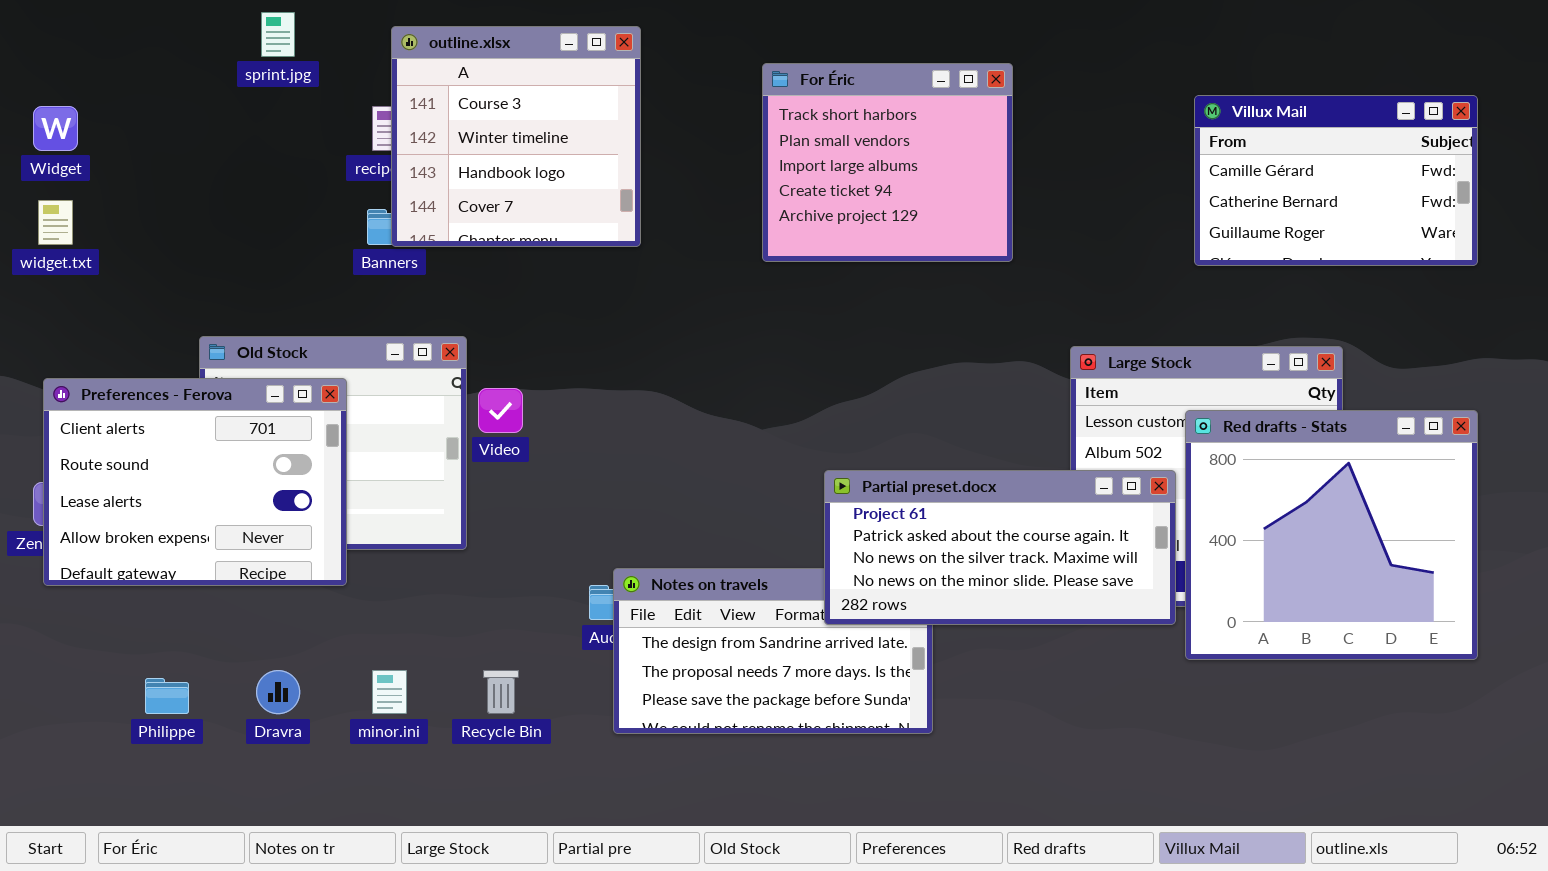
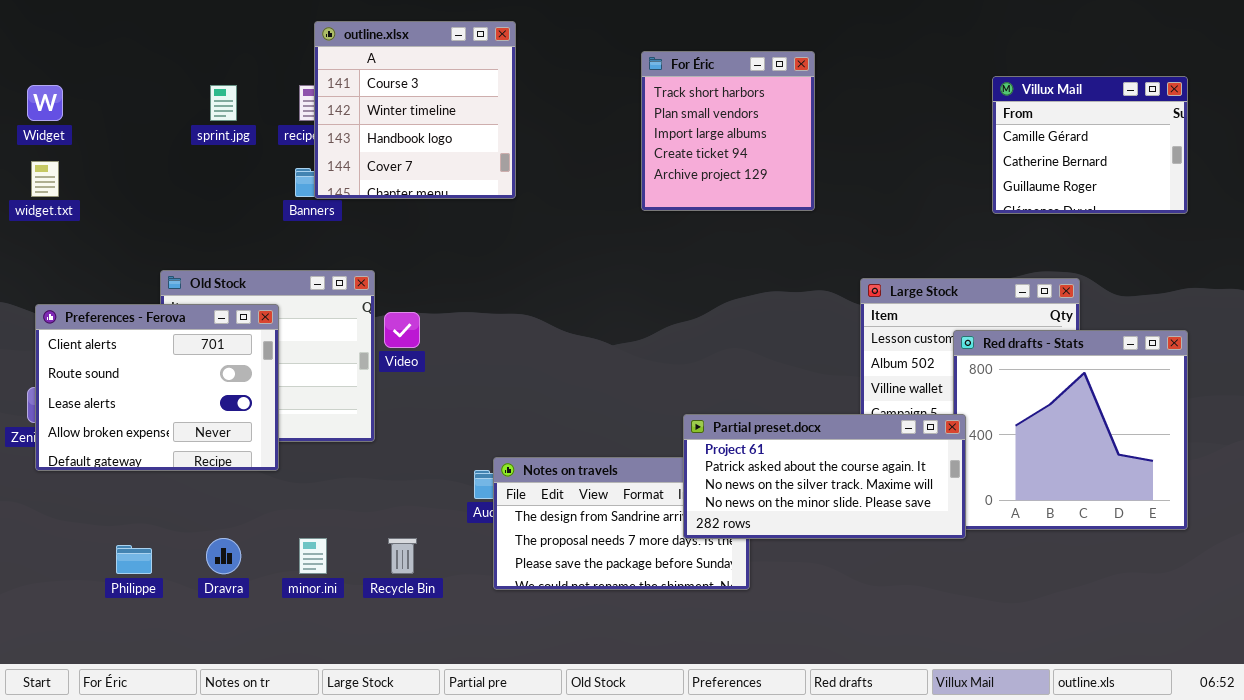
sprint.jpg: [261,12,295,57] -> [210,85,237,121], moved
For Éric: [762,63,1013,262] -> [641,51,815,211], resized
Villux Mail: [1194,95,1478,266] -> [992,76,1188,214], resized
Partial preset.docx: [824,470,1176,625] -> [683,414,966,539], moved

